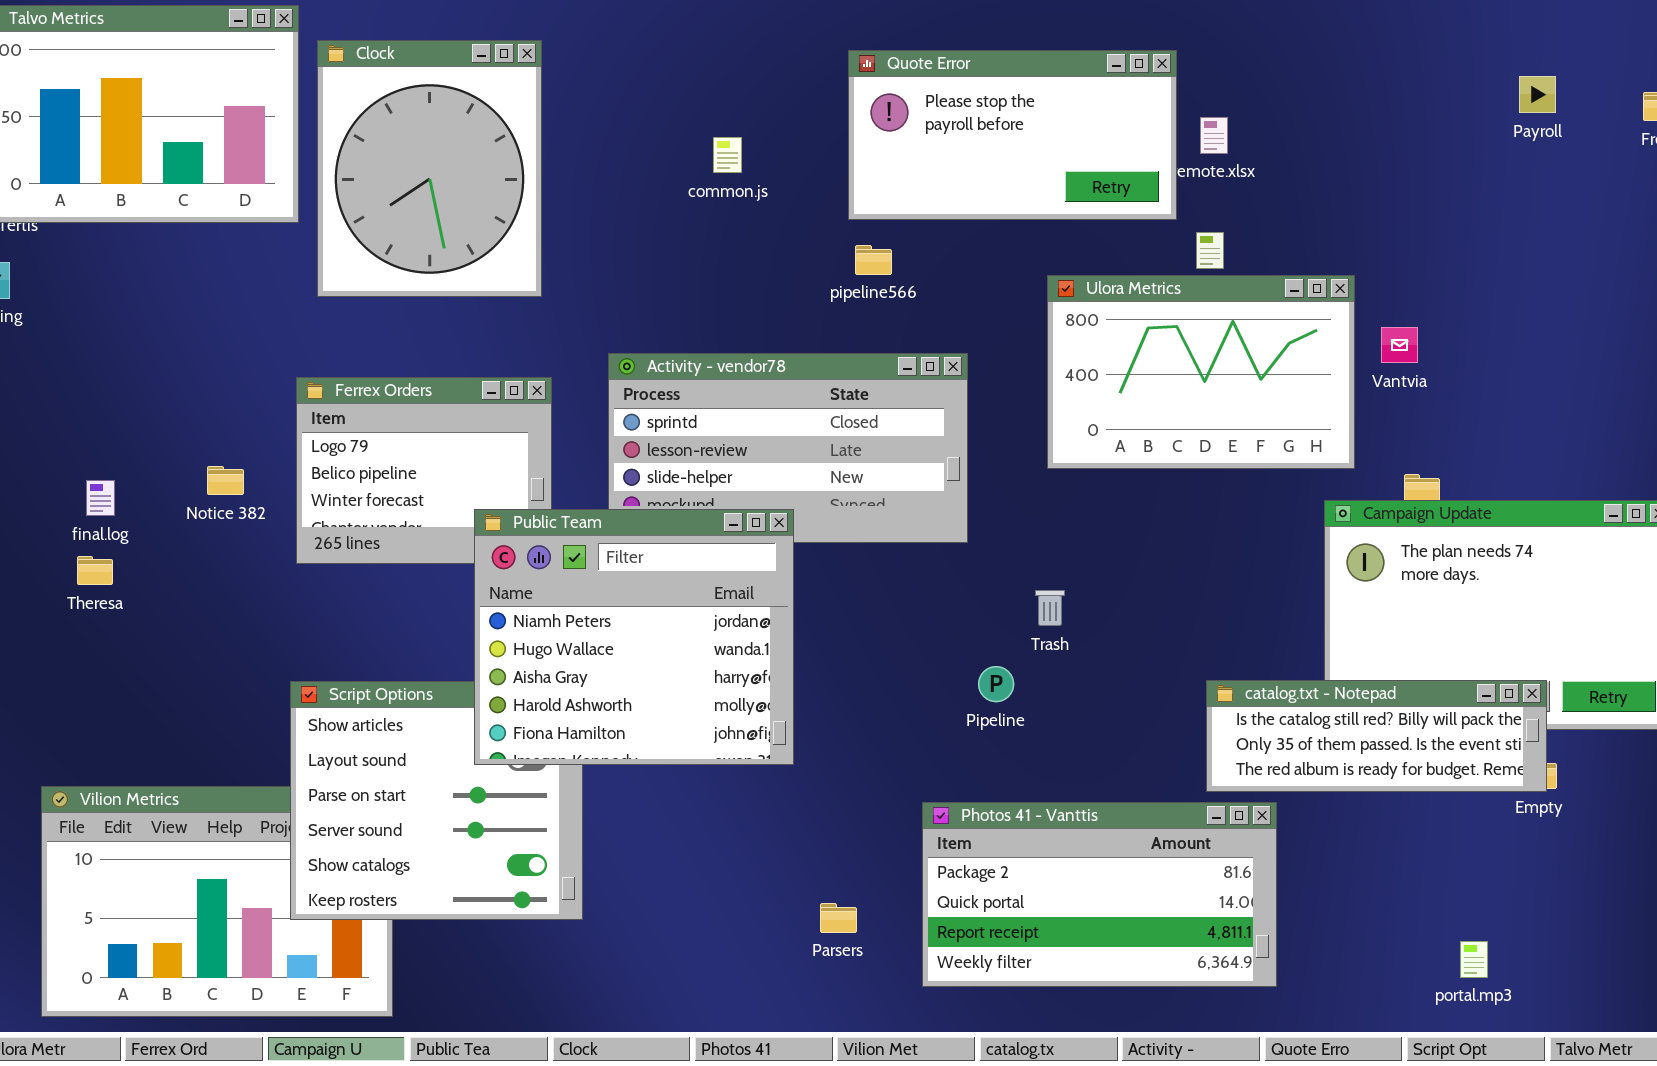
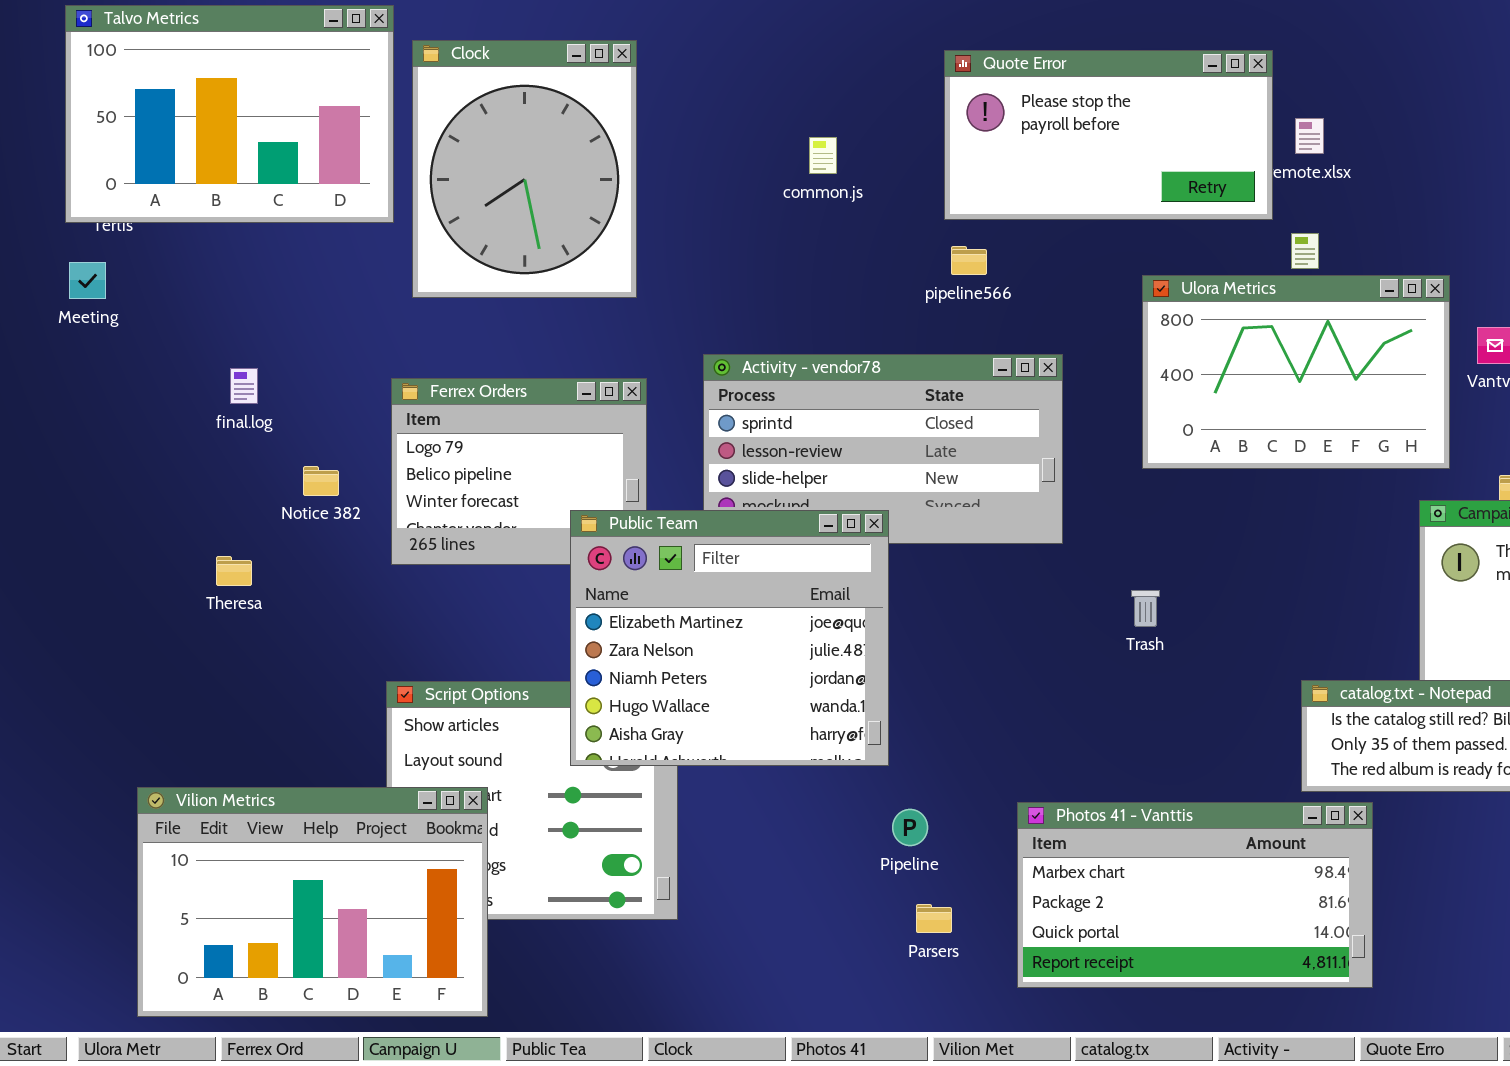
final.log: [86,480,115,516] -> [230,368,258,404], moved
Public Team: [474,509,794,765] -> [570,510,889,766], scrolled up 2 rows
Theresa: [77,556,113,585] -> [216,556,252,586], moved
Pipeline: [978,666,1014,702] -> [892,809,928,846], moved
Vilion Metrics: [41,786,393,1017] -> [137,787,488,1017], raised
Photos 41 - Vanttis: [922,802,1277,987] -> [1017,802,1373,988], scrolled up 1 row

